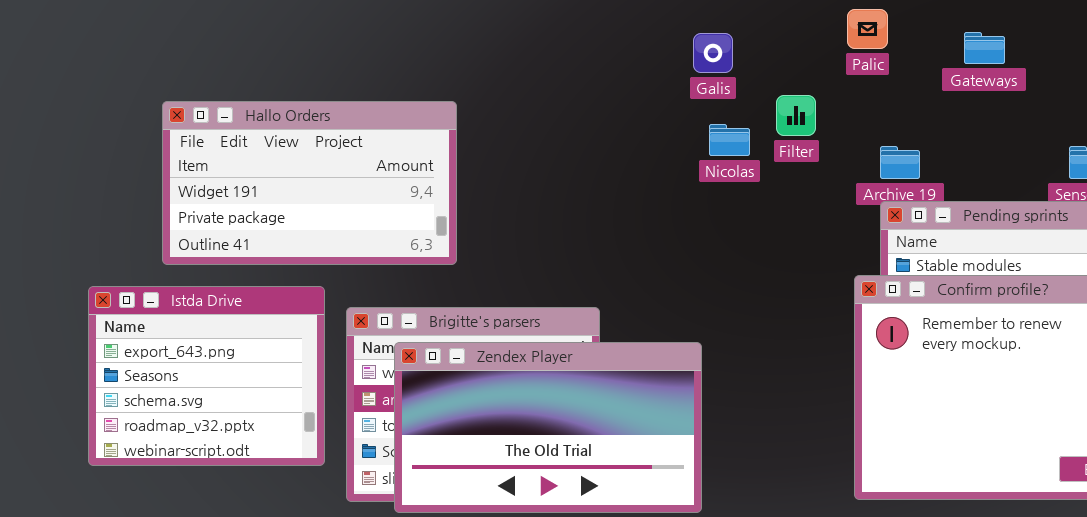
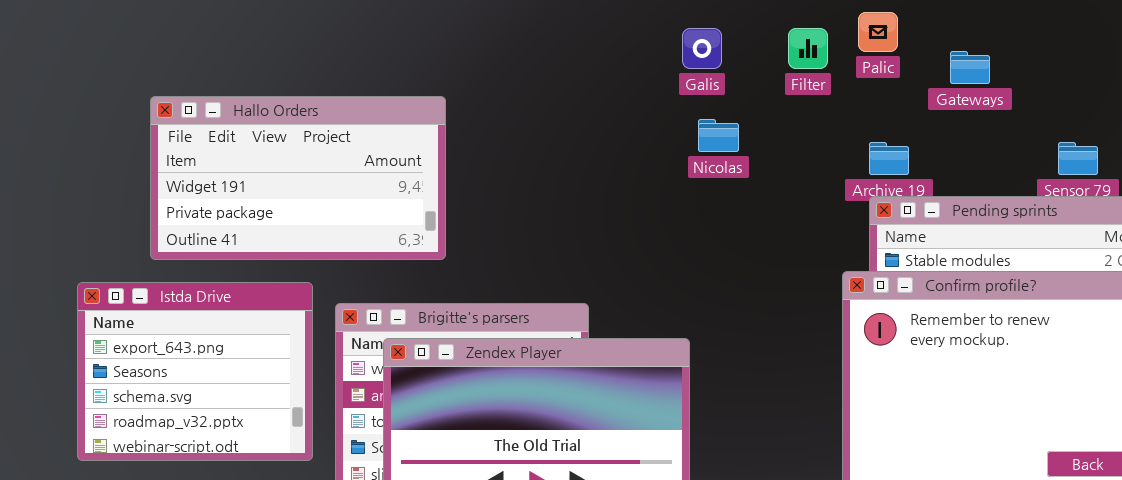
Palic: [847,9,888,49] -> [858,12,898,52], moved
Gateways: [964,32,1005,64] -> [950,51,990,84], moved
Filter: [776,95,816,136] -> [788,28,828,69], moved

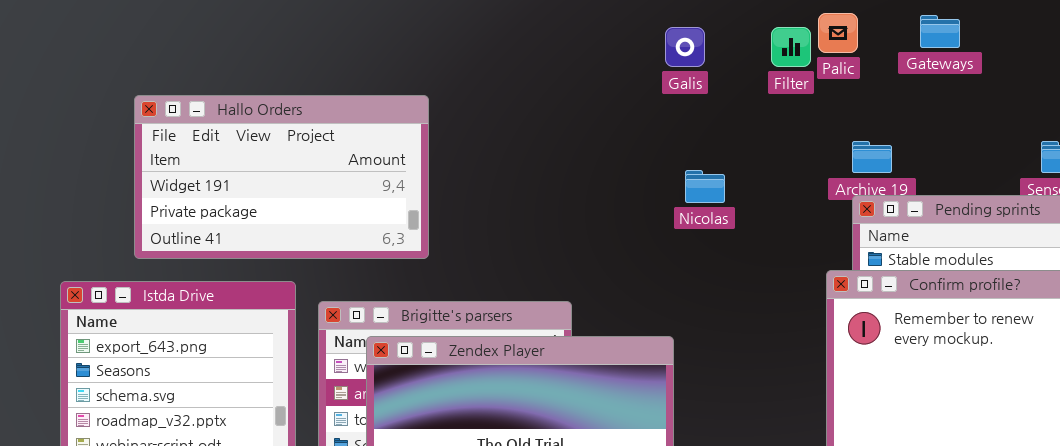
Palic: [858,12,898,52] -> [818,13,858,53], moved
Gateways: [950,51,990,84] -> [920,15,960,48], moved
Nicolas: [698,119,739,152] -> [685,170,725,203], moved

